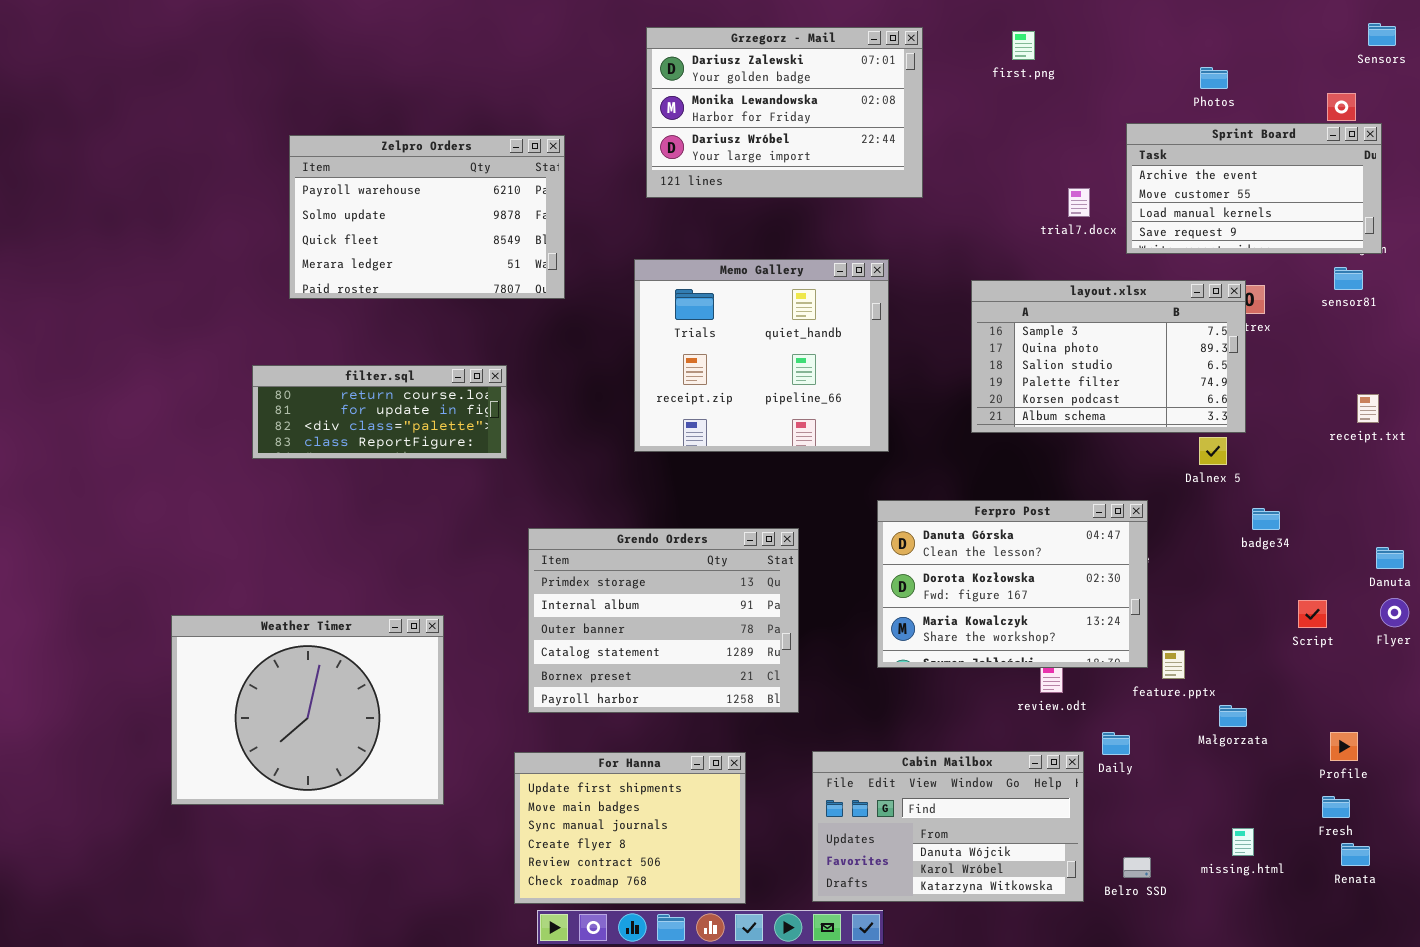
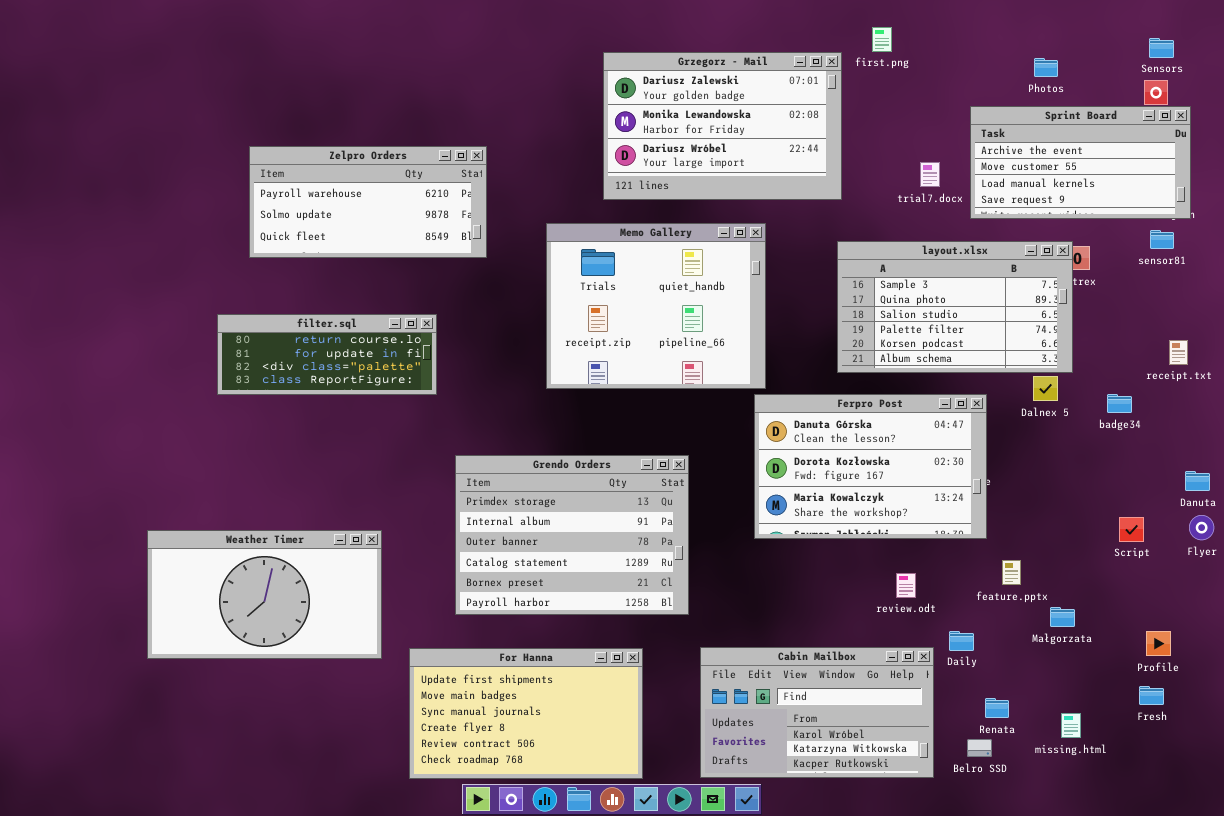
Sensors: [1368,23,1396,46] -> [1149,38,1174,58], moved
Grzegorz - Mail: [646,27,923,198] -> [603,52,842,200], moved
Zelpro Orders: [289,135,565,299] -> [249,146,487,258], resized
Ferpro Post: [877,500,1148,668] -> [754,394,987,539], moved
badge34: [1252,508,1280,530] -> [1107,394,1132,413], moved
Weather Timer: [171,615,444,805] -> [147,530,382,659], resized
Cabin Mailbox: [812,751,1084,902] -> [700,647,934,778], scrolled down 1 row
For Hanna: [514,752,746,904] -> [409,648,643,779], resized
Renata: [1341,843,1370,866] -> [985,698,1009,718], moved

